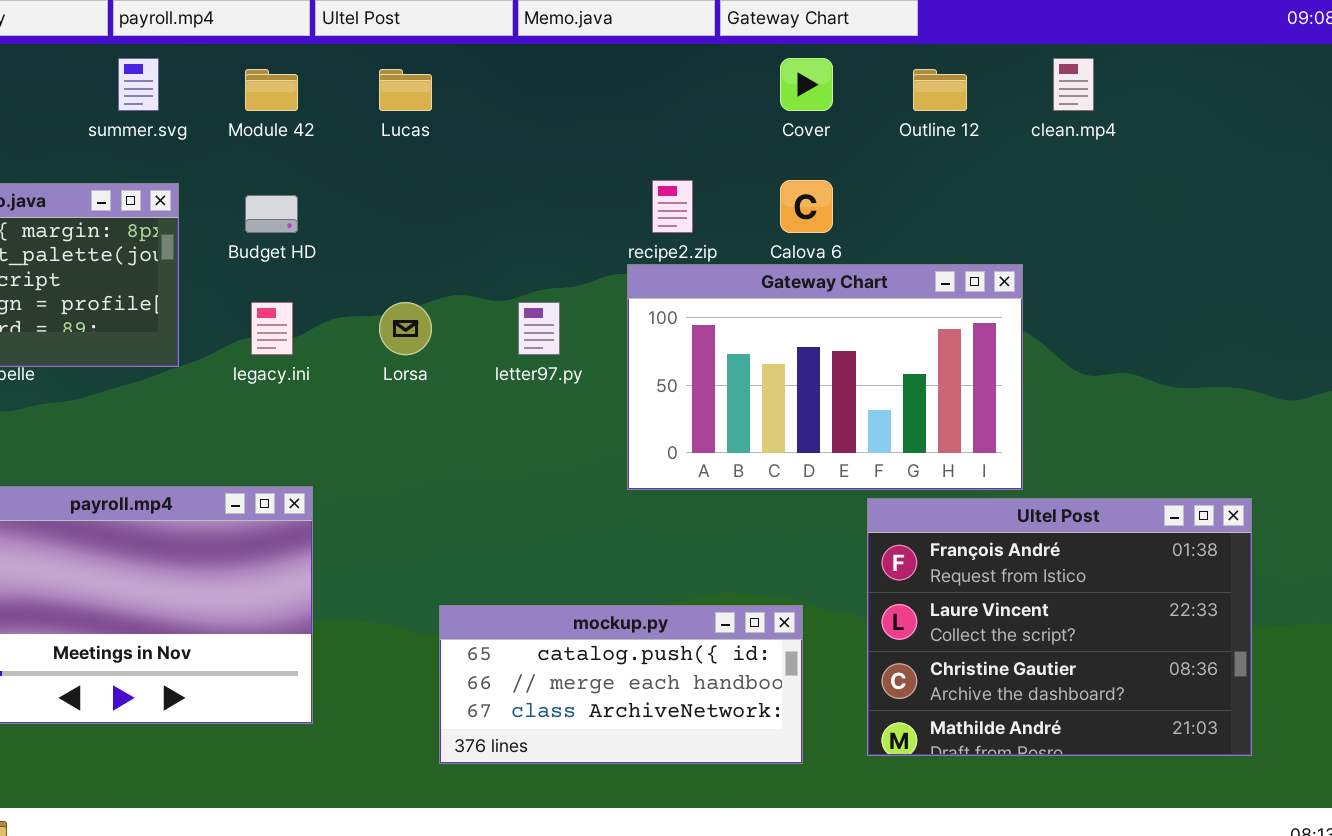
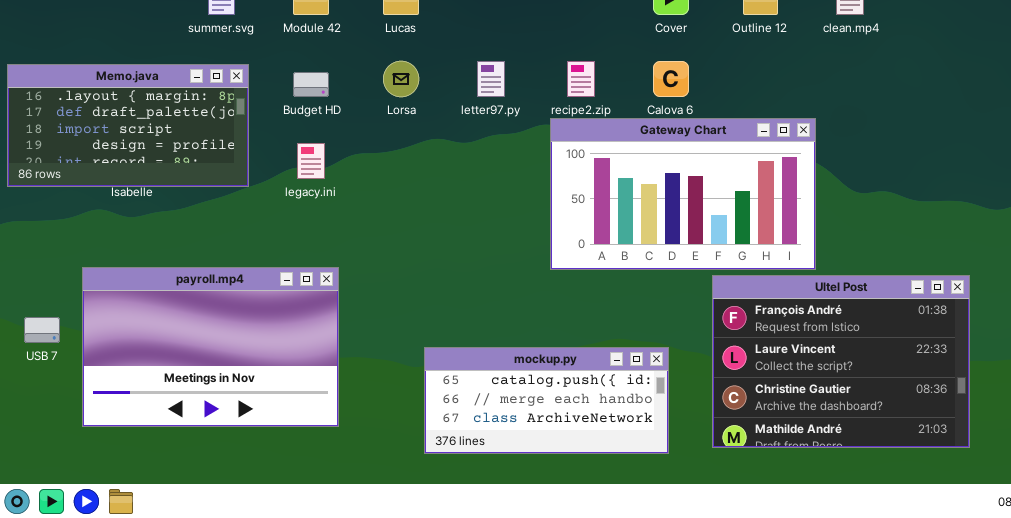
Lorsa: [379,302,432,355] -> [383,61,419,97], moved
letter97.py: [518,302,560,355] -> [477,61,505,97], moved

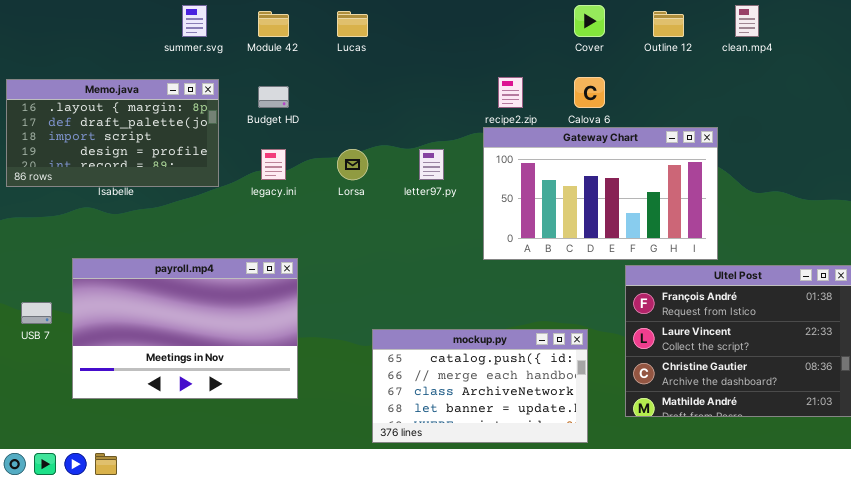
Lorsa: [383,61,419,97] -> [337,149,368,180], moved
letter97.py: [477,61,505,97] -> [419,149,444,180], moved
mockup.py: [424,347,669,454] -> [372,329,588,443], resized

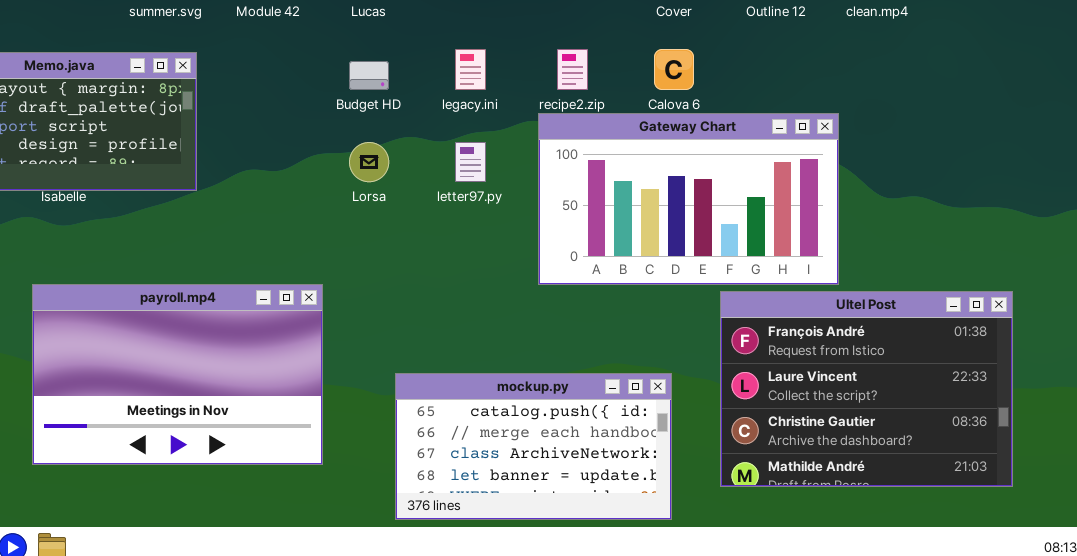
Budget HD: [258,86,289,108] -> [349,61,389,90], moved
legacy.ini: [261,149,286,180] -> [455,49,486,90], moved
payroll.mp4: [72,258,298,399] -> [32,284,323,465], moved

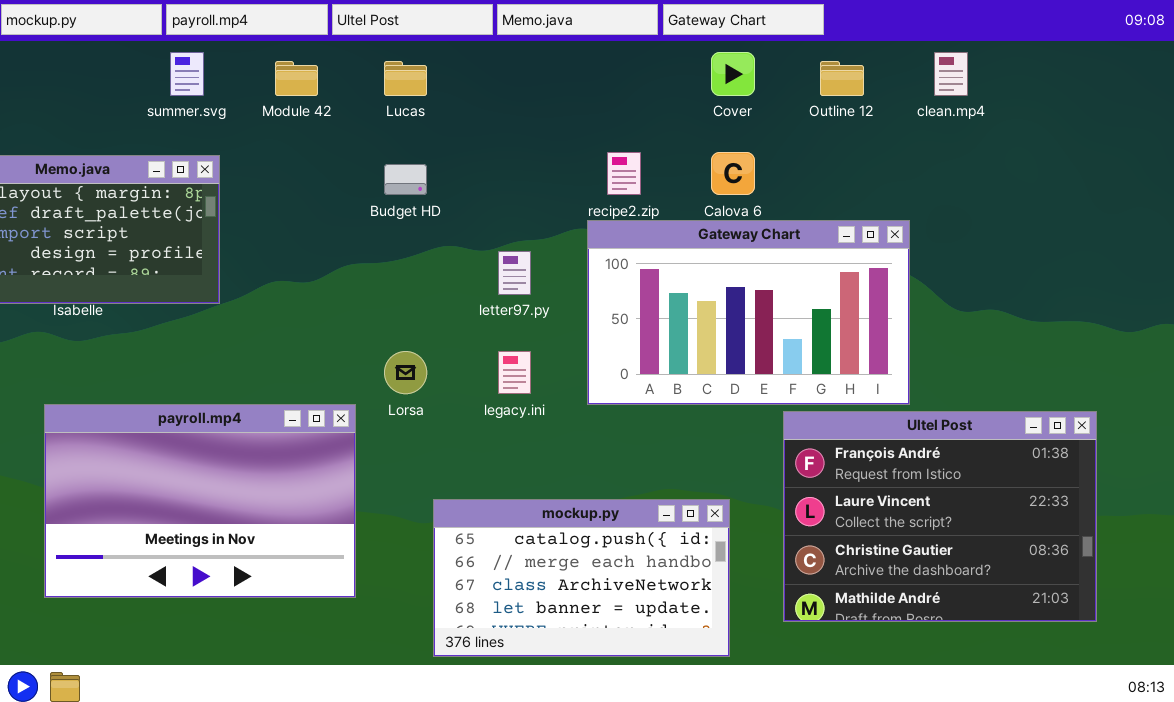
legacy.ini: [455,49,486,90] -> [498,351,531,394], moved
Lorsa: [349,142,389,182] -> [384,351,427,394], moved

